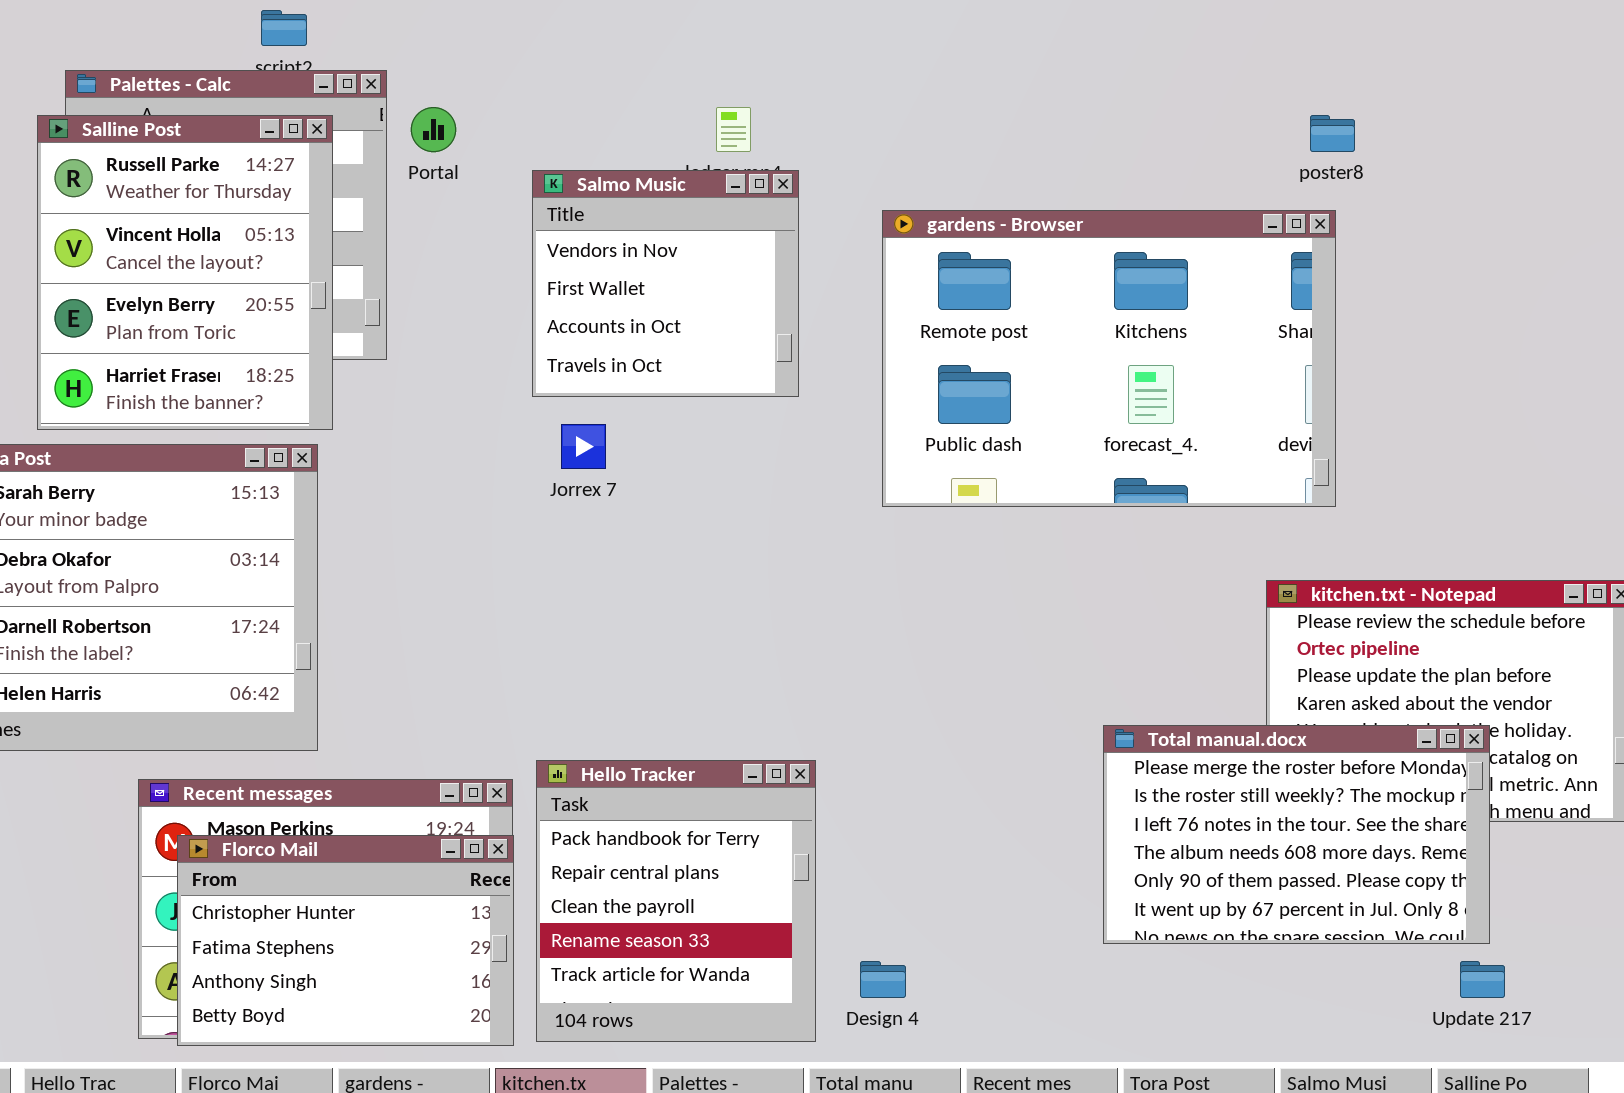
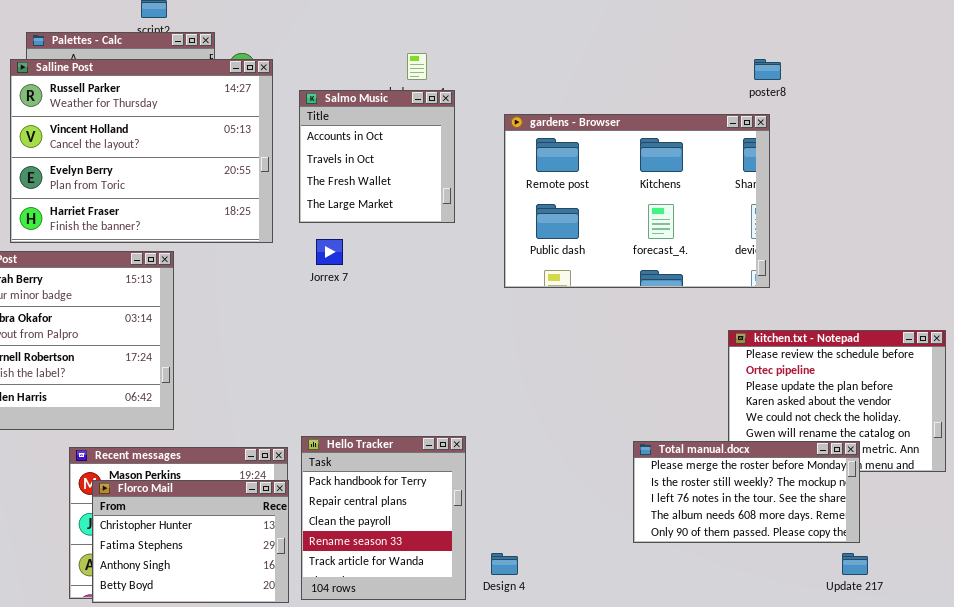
Salline Post: [37,115,333,430] -> [10,59,273,243], resized
Salmo Music: [532,170,799,397] -> [299,90,455,223], scrolled down 2 rows
Total manual.docx: [1103,725,1490,944] -> [633,441,860,543], resized

